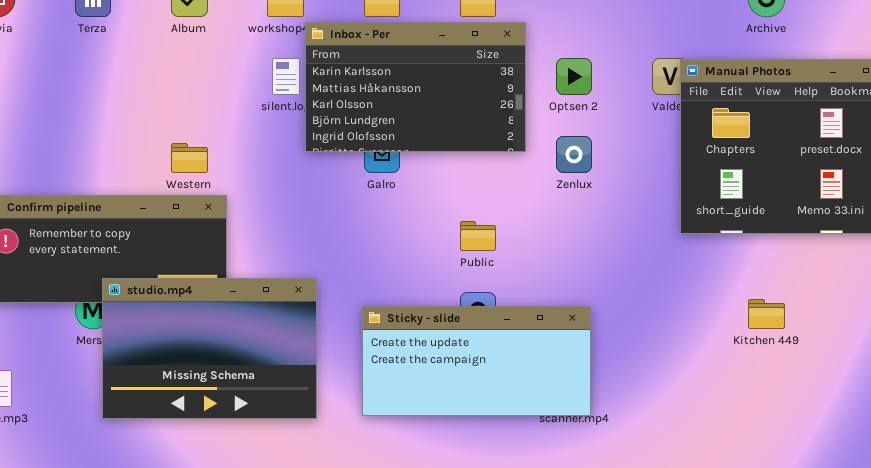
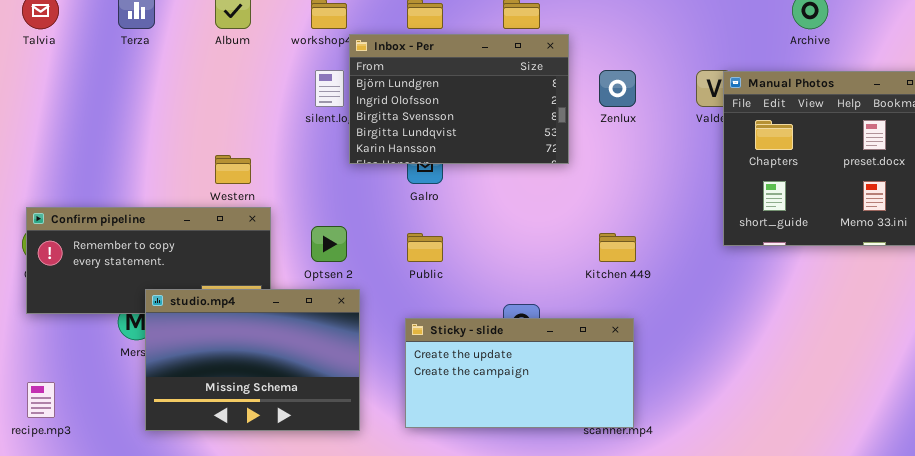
Inbox - Per: [305,22,526,152] -> [349,34,569,164], scrolled down 3 rows
Optsen 2: [556,58,592,95] -> [311,226,347,262], moved
Zenlux: [556,136,592,173] -> [599,70,636,107], moved
Public: [460,221,496,251] -> [407,233,443,262], moved
Kitchen 449: [748,299,785,329] -> [599,233,636,262], moved

